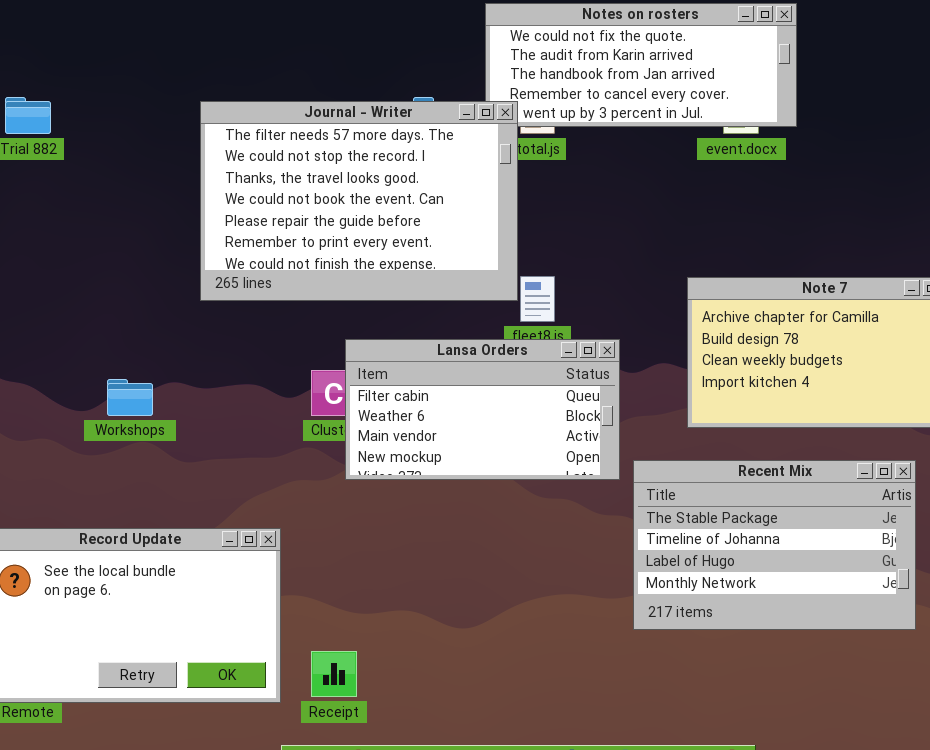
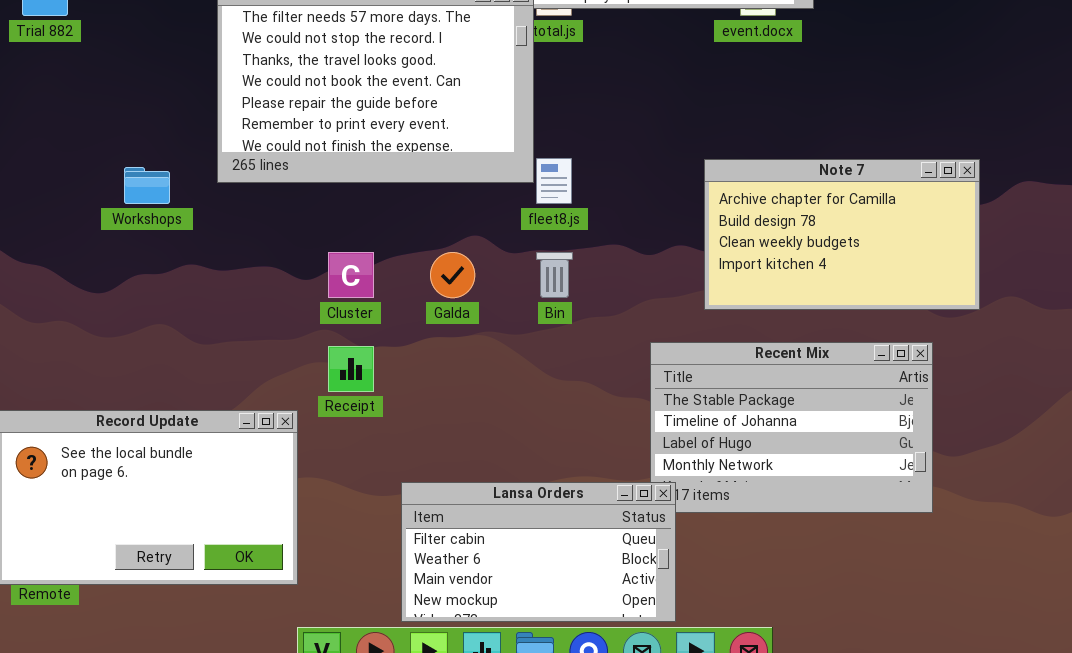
Lansa Orders: [345,339,620,480] -> [401,482,676,622], moved
Workshops: [107,379,153,416] -> [124,167,170,204], moved
Receipt: [311,651,357,697] -> [328,346,374,392], moved

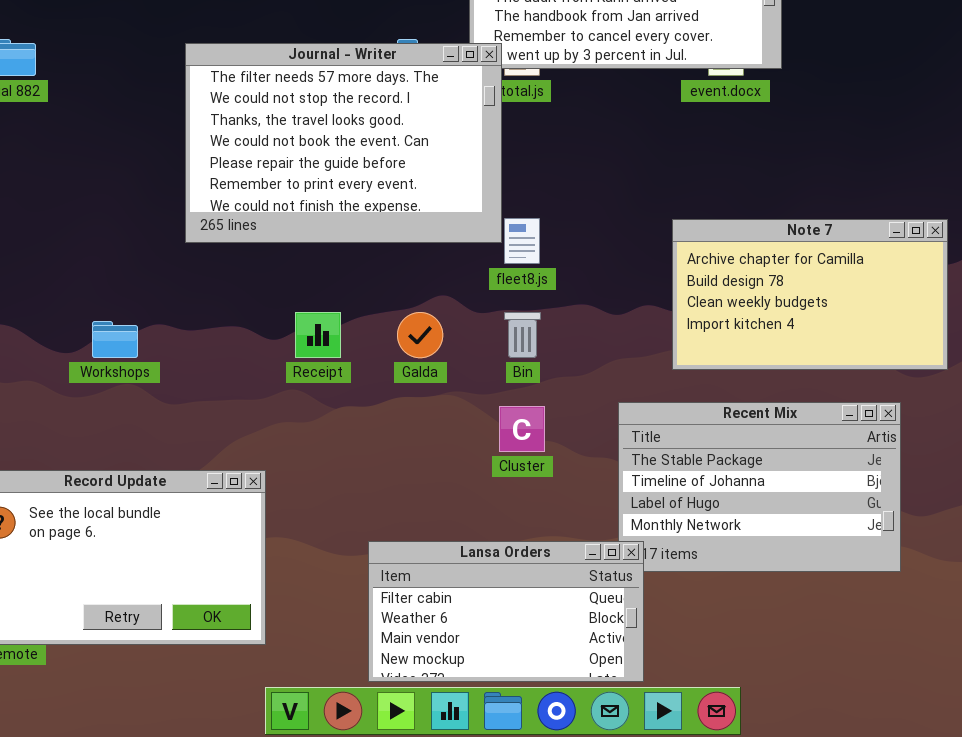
Workshops: [124,167,170,204] -> [92,321,138,358], moved
Cluster: [328,252,374,298] -> [499,406,545,452], moved
Receipt: [328,346,374,392] -> [295,312,341,358], moved

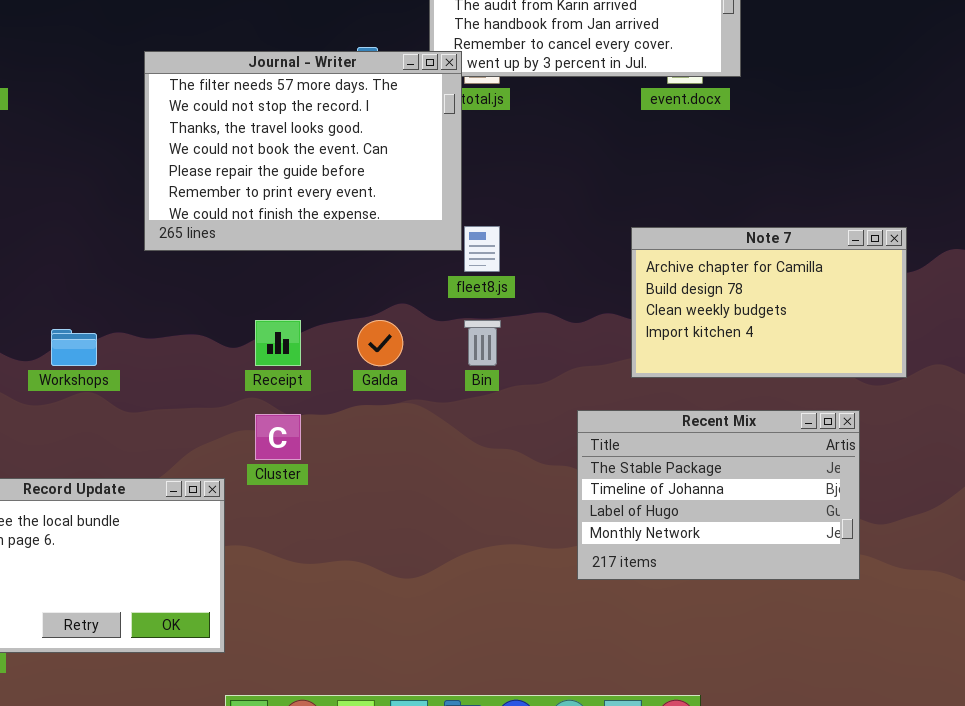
Cluster: [499,406,545,452] -> [255,414,301,460], moved
Lansa Orders: [368,541,644,682] -> none, closed

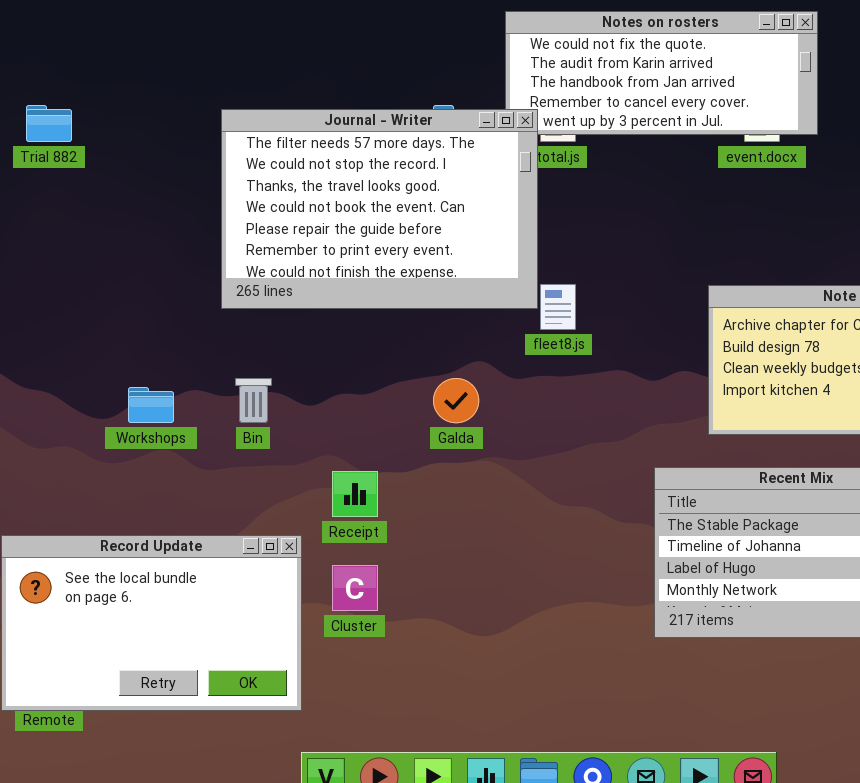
Receipt: [255,320,301,366] -> [332,471,378,517], moved
Bin: [464,320,501,366] -> [235,378,272,423], moved
Cluster: [255,414,301,460] -> [332,565,378,611], moved

